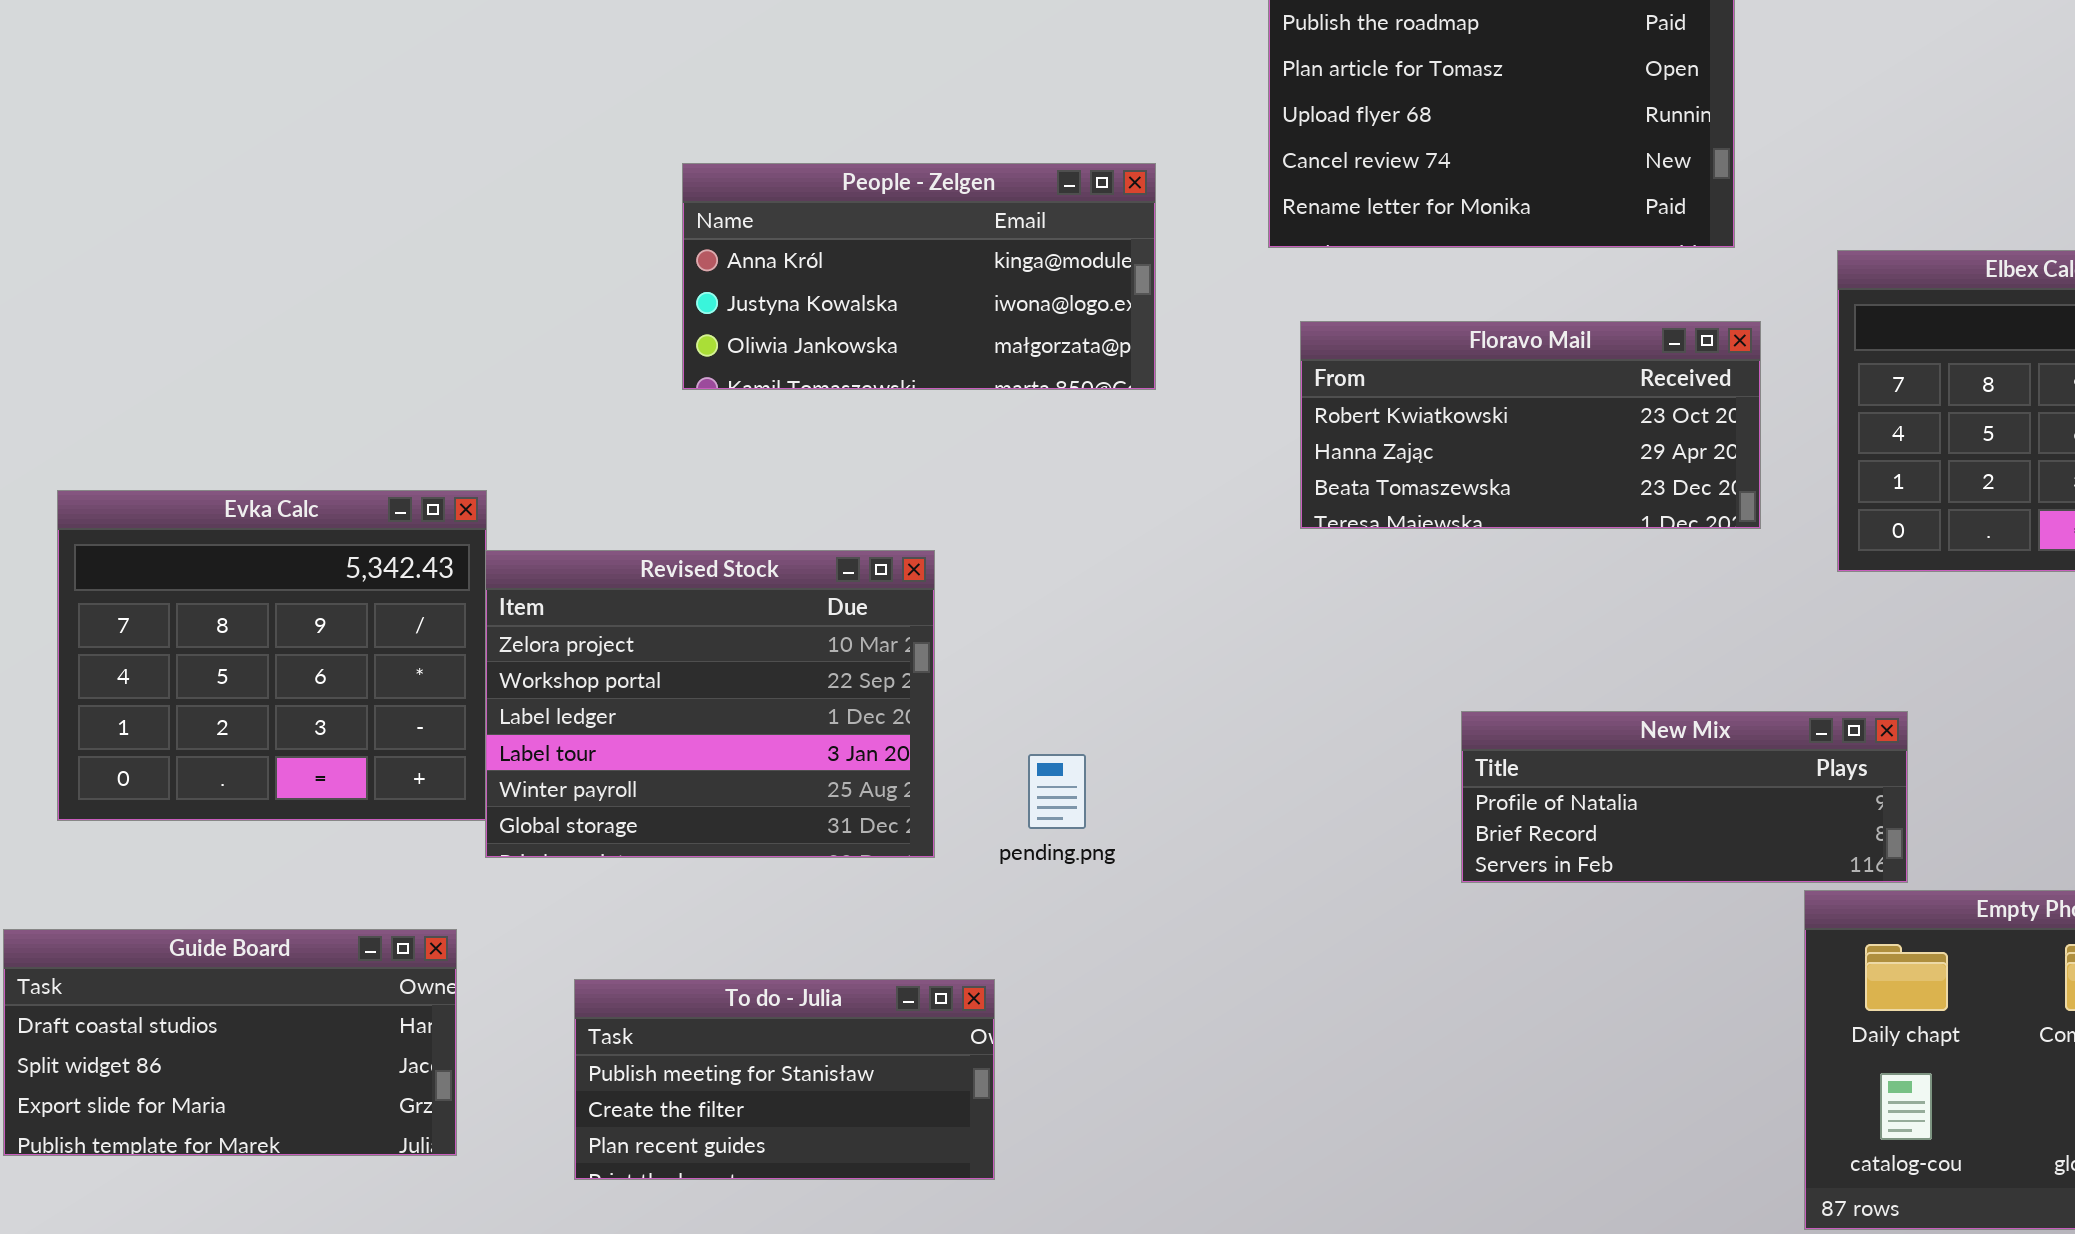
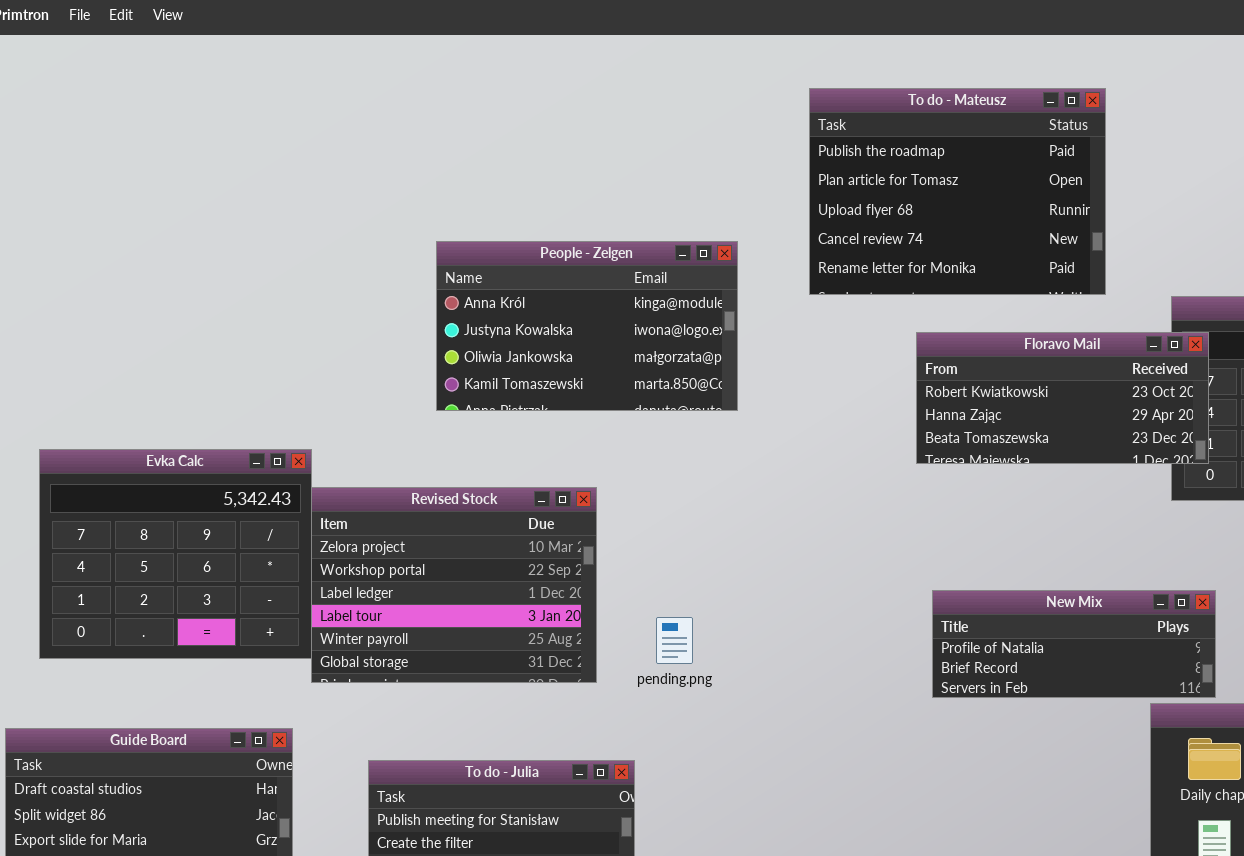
People - Zelgen: [682,163,1156,390] -> [436,241,738,411], resized
Floravo Mail: [1300,321,1761,529] -> [916,332,1209,464], moved

